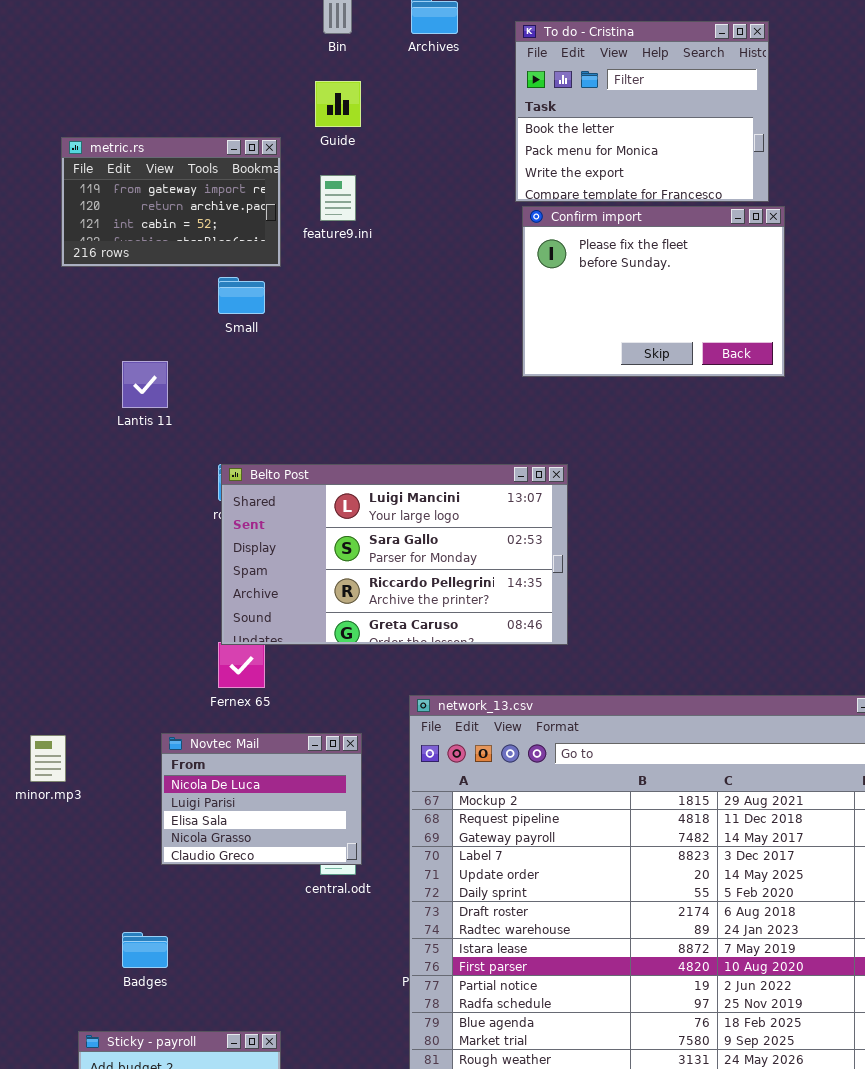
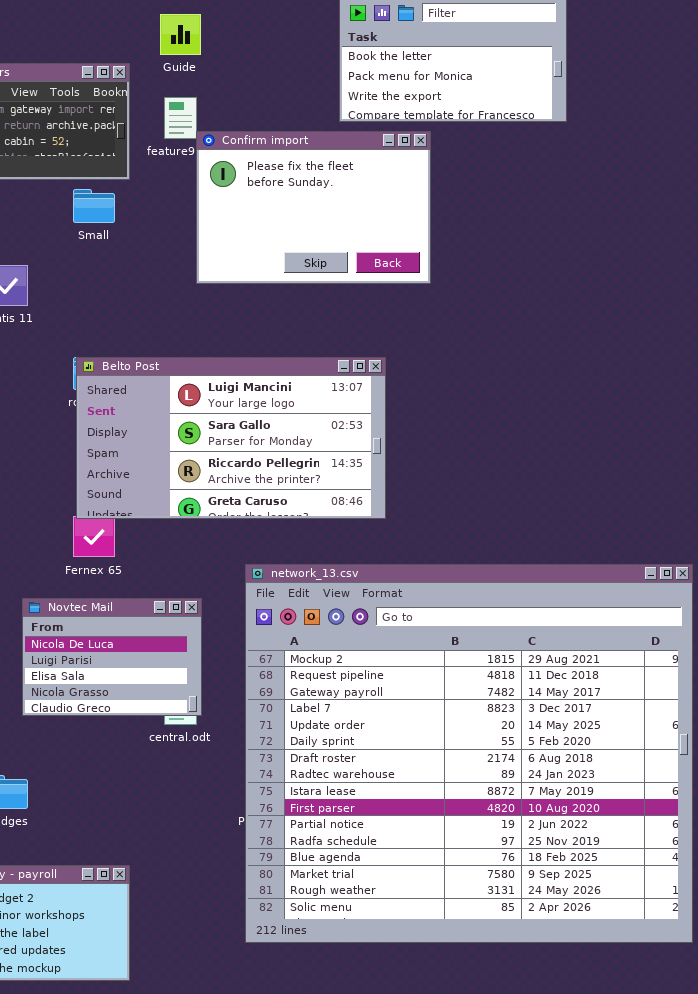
Confirm import: [522,206,785,377] -> [196,131,431,284], moved

